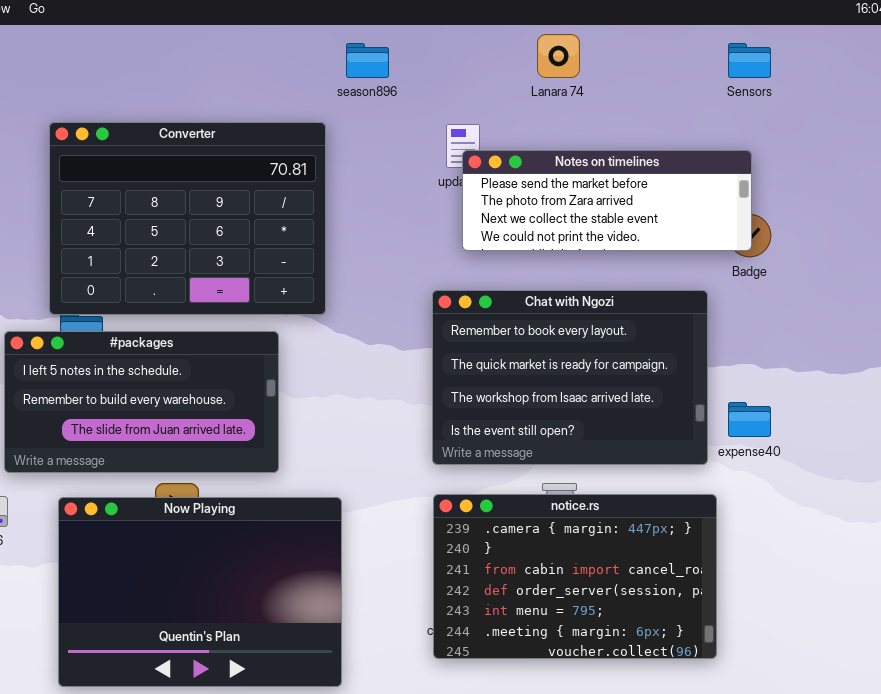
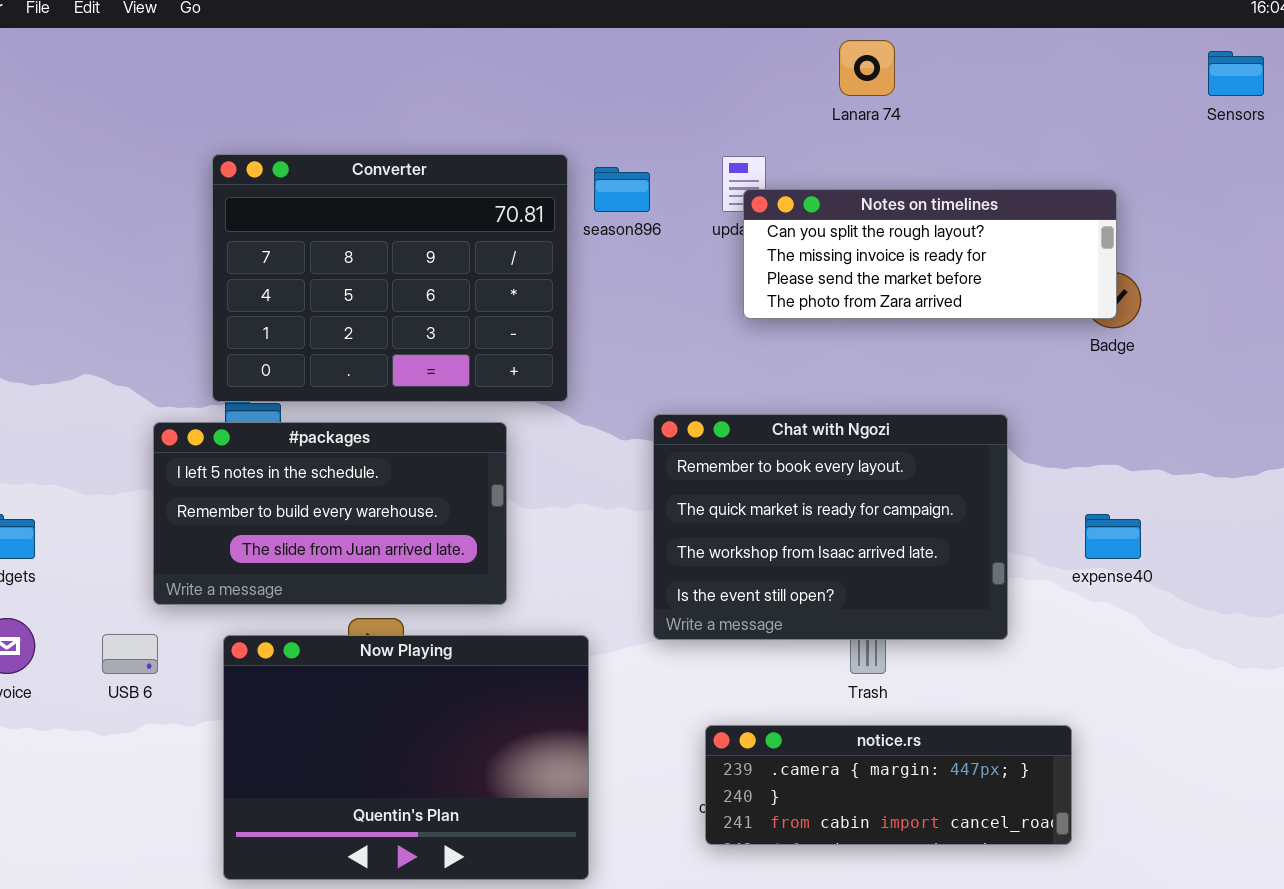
season896: [346,43,389,78] -> [594,167,650,212], moved
Sensors: [728,43,771,78] -> [1208,51,1264,96], moved
Notes on timelines: [462,150,752,251] -> [743,189,1117,319], scrolled up 2 rows
Chat with Ngozi: [432,290,708,465] -> [653,414,1008,640], moved
notice.rs: [433,494,717,659] -> [705,725,1072,845], resized

